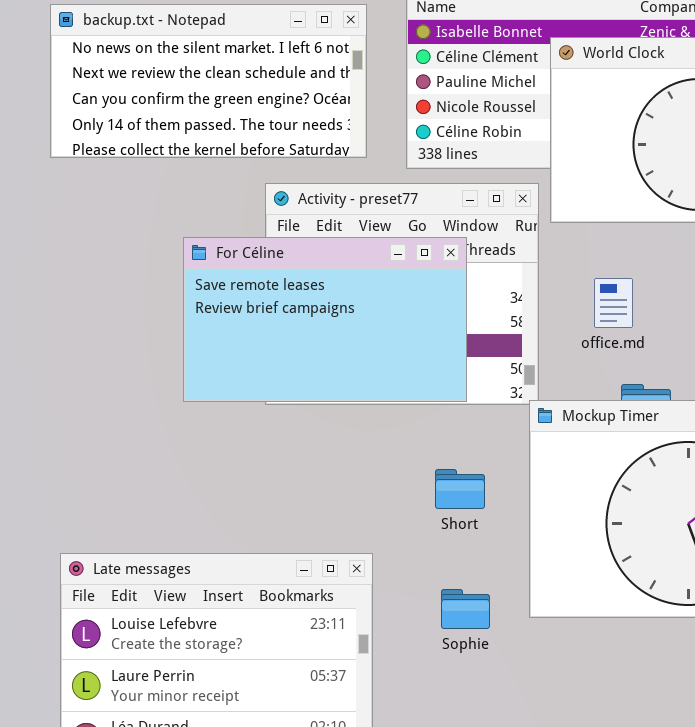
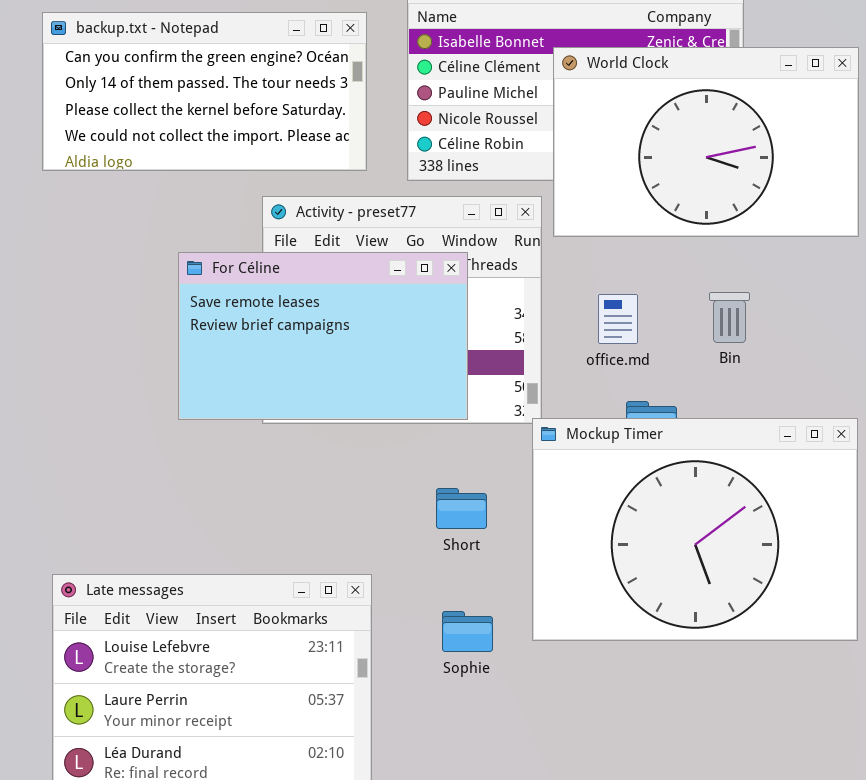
backup.txt - Notepad: [50,4,367,158] -> [42,12,367,171], scrolled down 2 rows

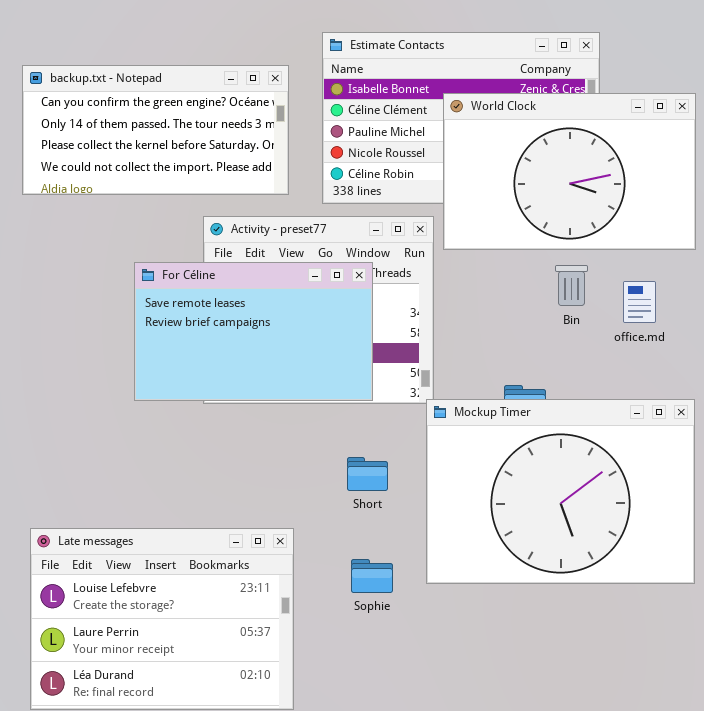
Bin: [709,292,750,343] -> [555,265,588,306], moved
office.md: [598,294,638,344] -> [623,281,656,323], moved

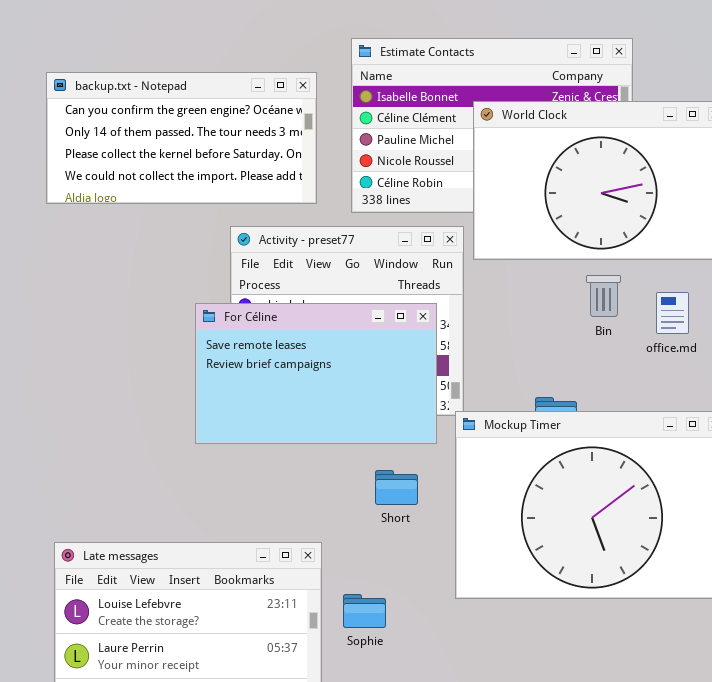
For Céline: [134,262,373,401] -> [195,303,437,444], moved
Sophie: [351,559,393,593] -> [343,594,386,628], moved

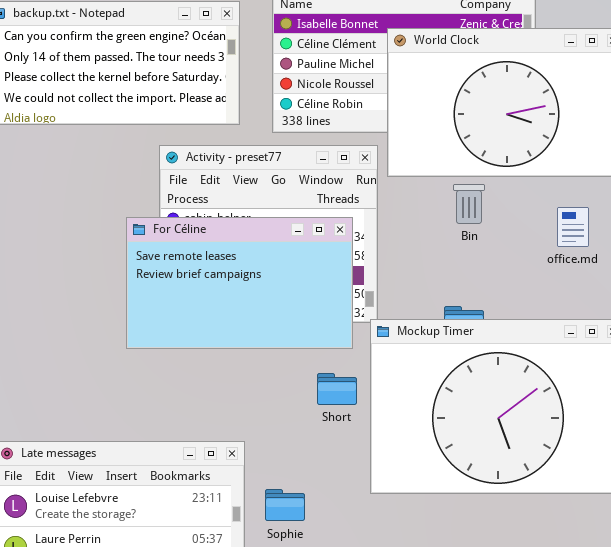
Bin: [586,275,621,317] -> [453,184,485,224], moved
Short: [375,470,418,505] -> [317,373,357,405], moved

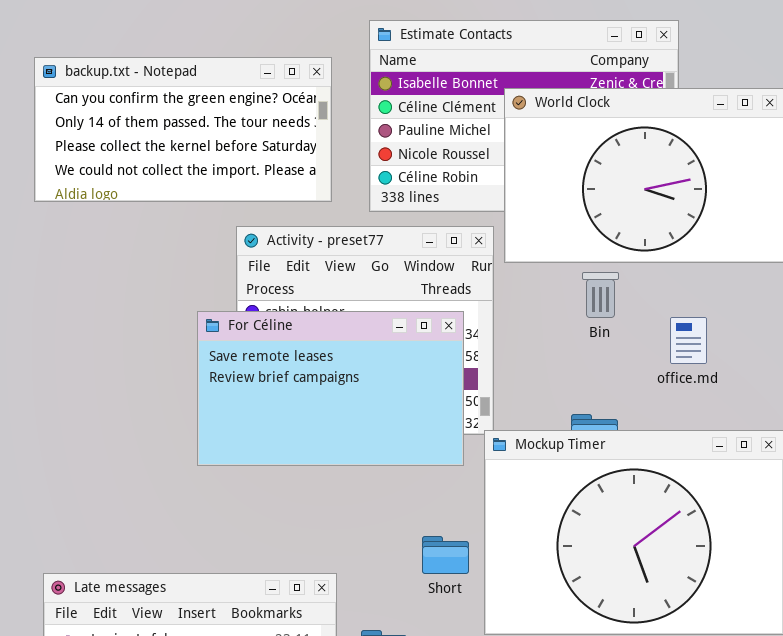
office.md: [557,207,589,247] -> [670,317,707,364], moved
Short: [317,373,357,405] -> [422,536,469,574], moved

